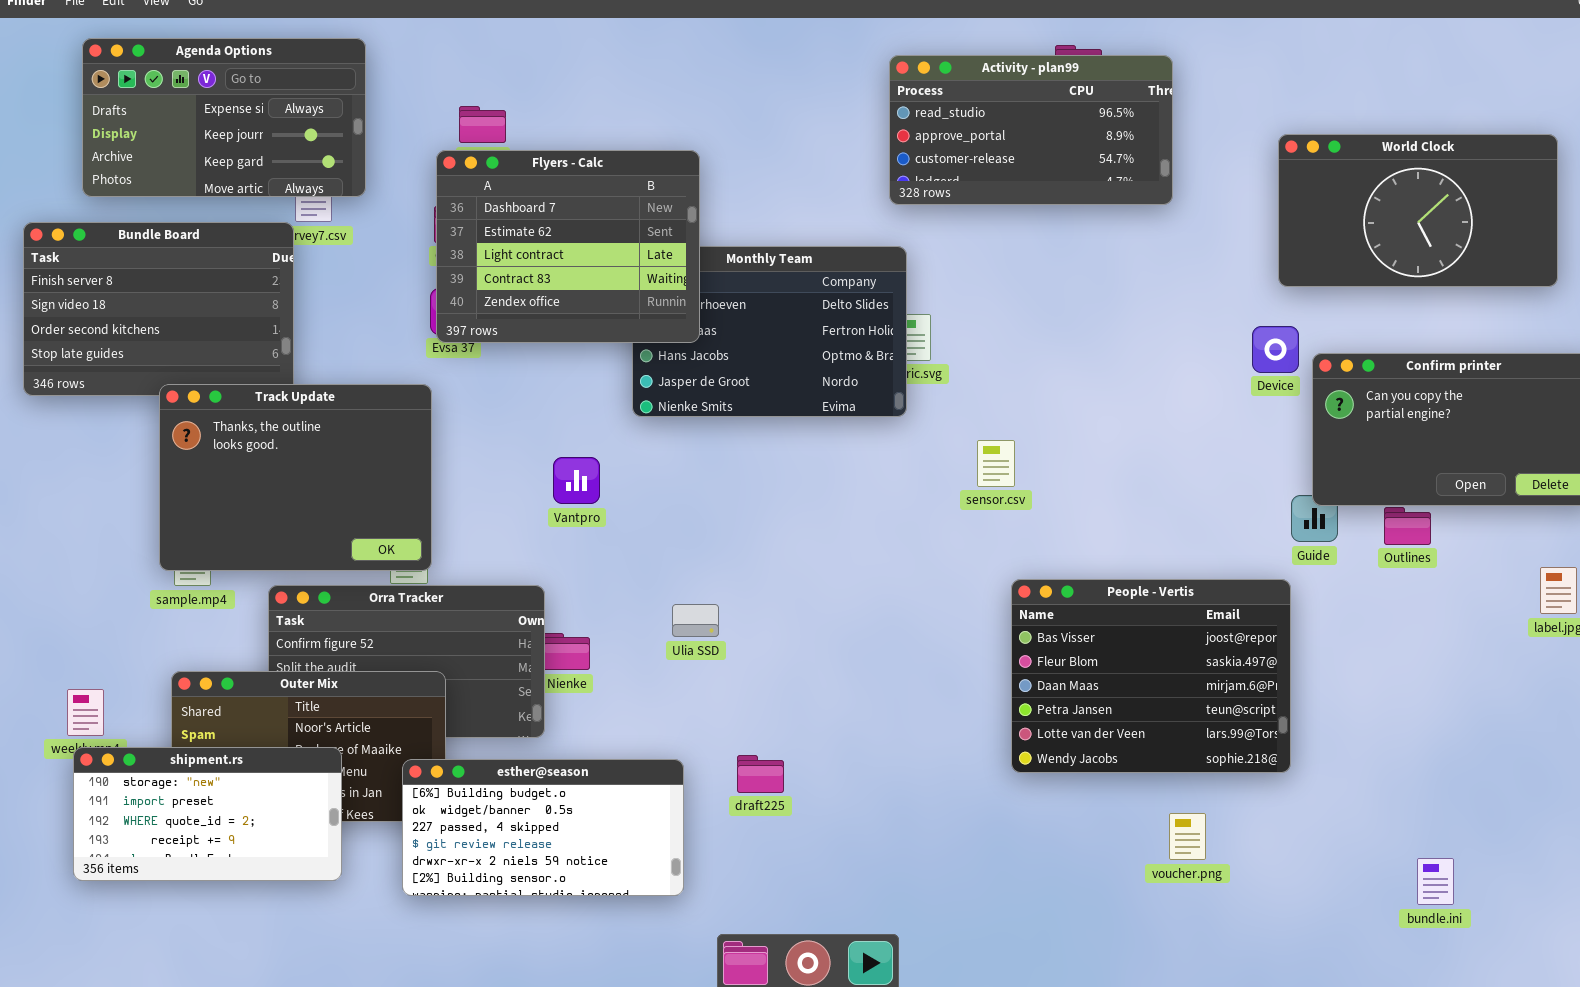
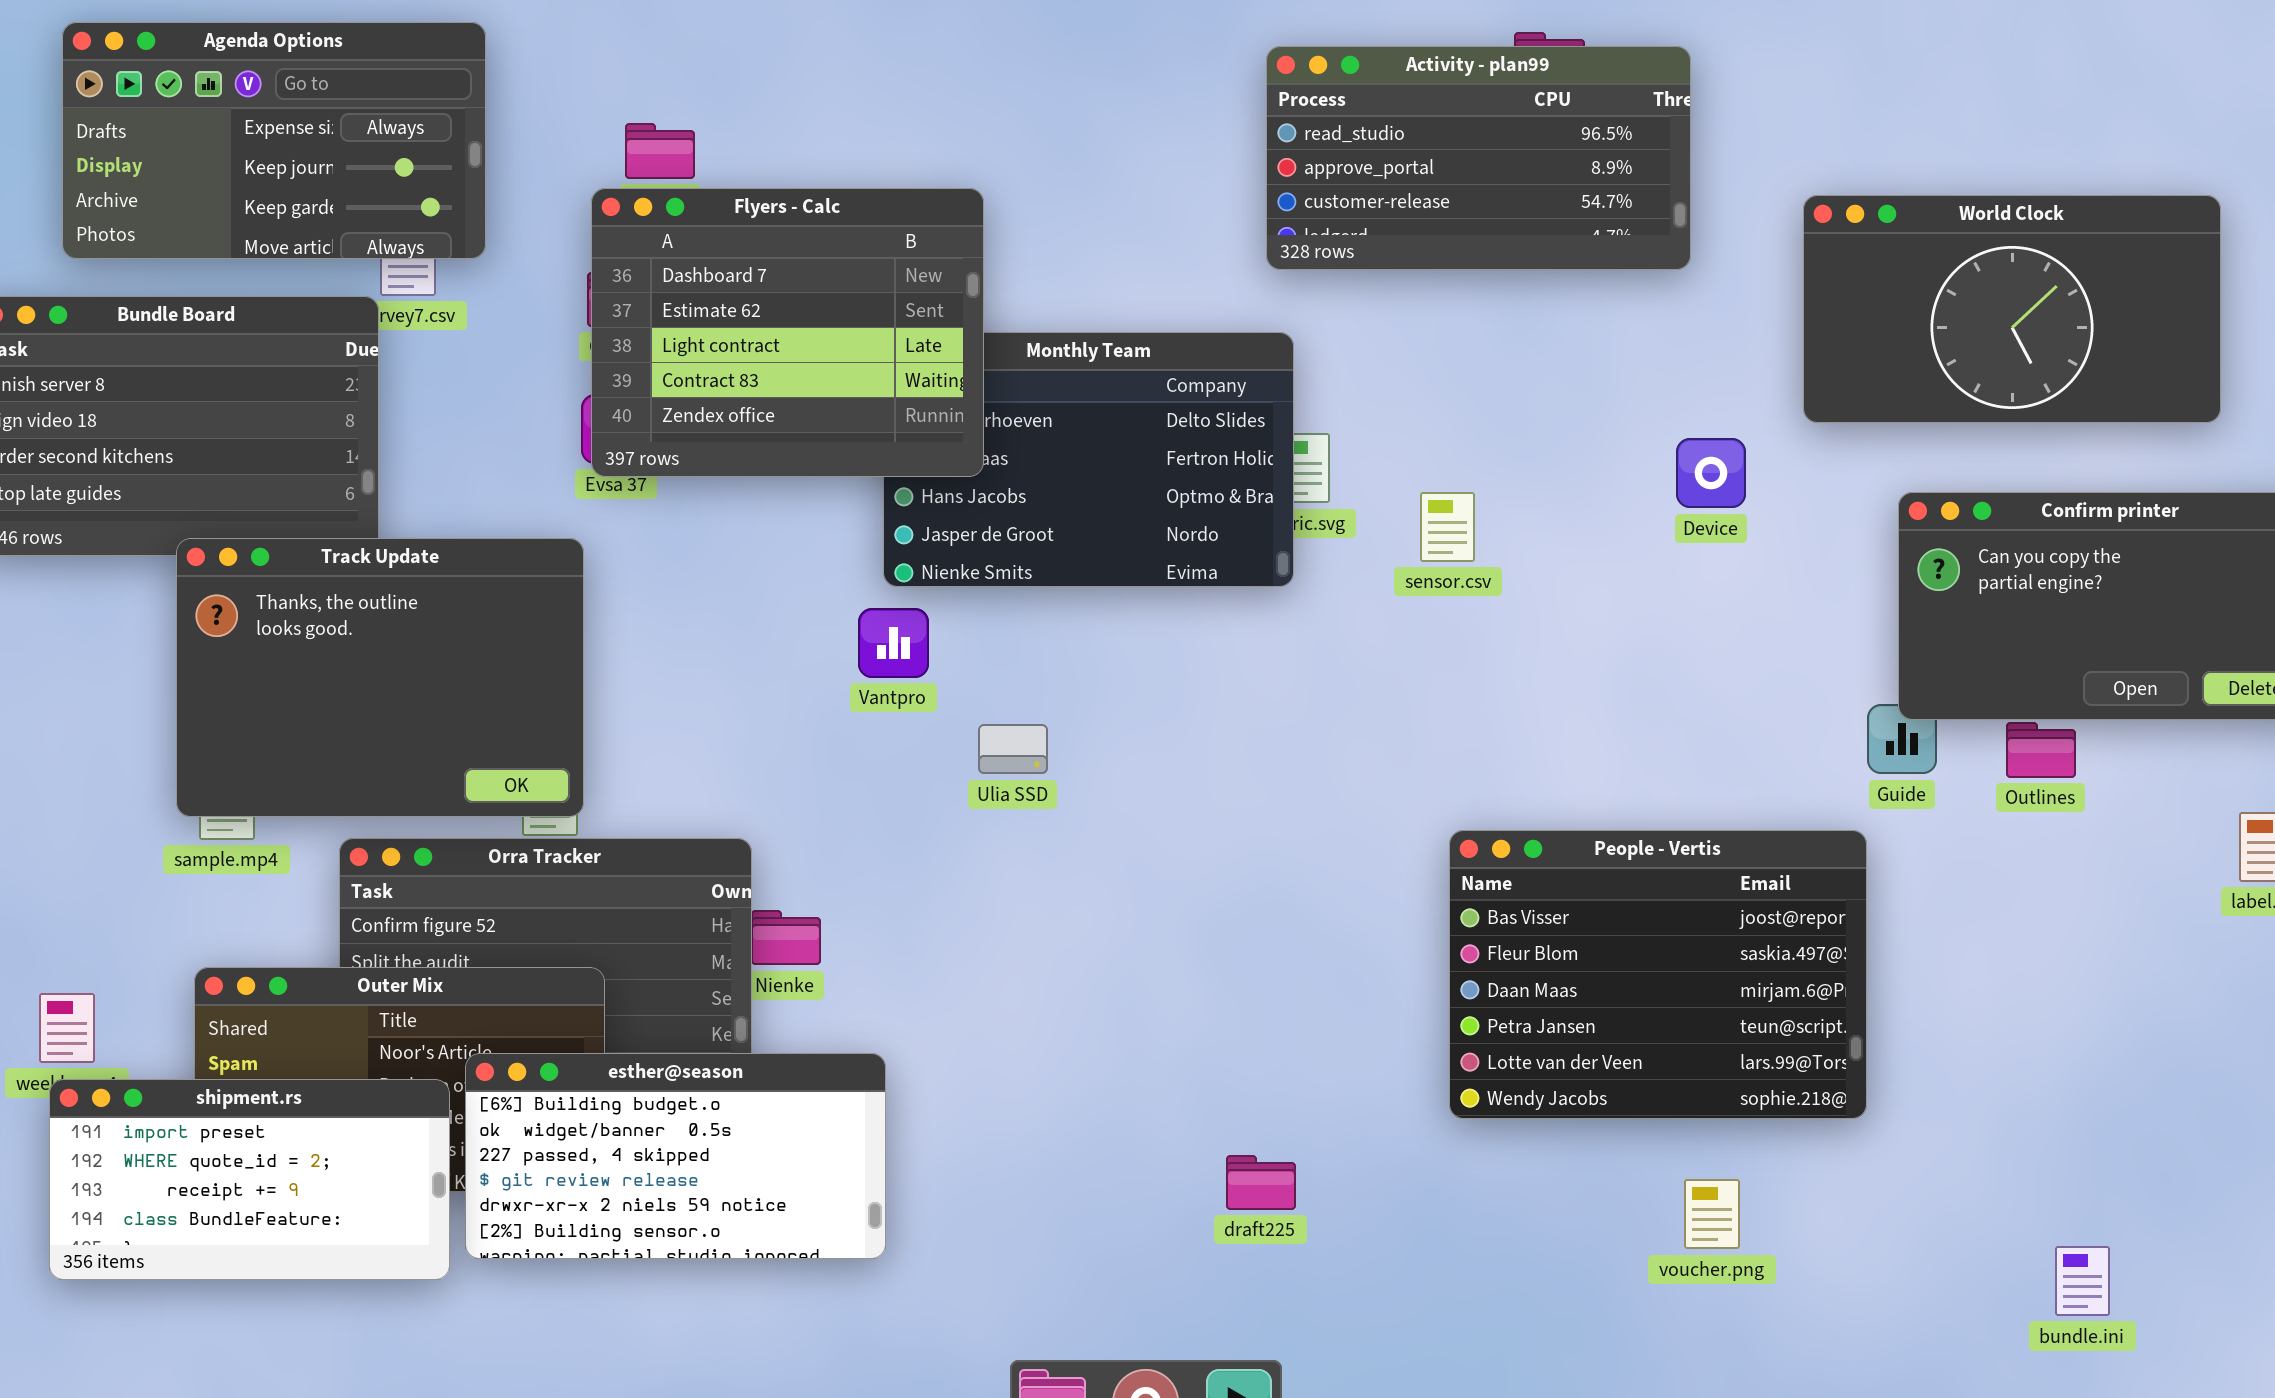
World Clock: [1278,134,1558,287] -> [1803,195,2221,423], moved
Device: [1252,326,1299,373] -> [1676,438,1746,508], moved
sensor.csv: [977,440,1015,487] -> [1420,492,1475,562], moved
Vantpro: [553,457,600,504] -> [858,608,929,678], moved
Ulia SSD: [672,604,719,637] -> [978,724,1048,774], moved
shipment.rs: [73,747,342,881] -> [49,1079,450,1280], scrolled down 1 row
draft225: [737,755,784,793] -> [1226,1155,1296,1210], moved
esther@season: [402,759,684,896] -> [465,1053,886,1259], moved

